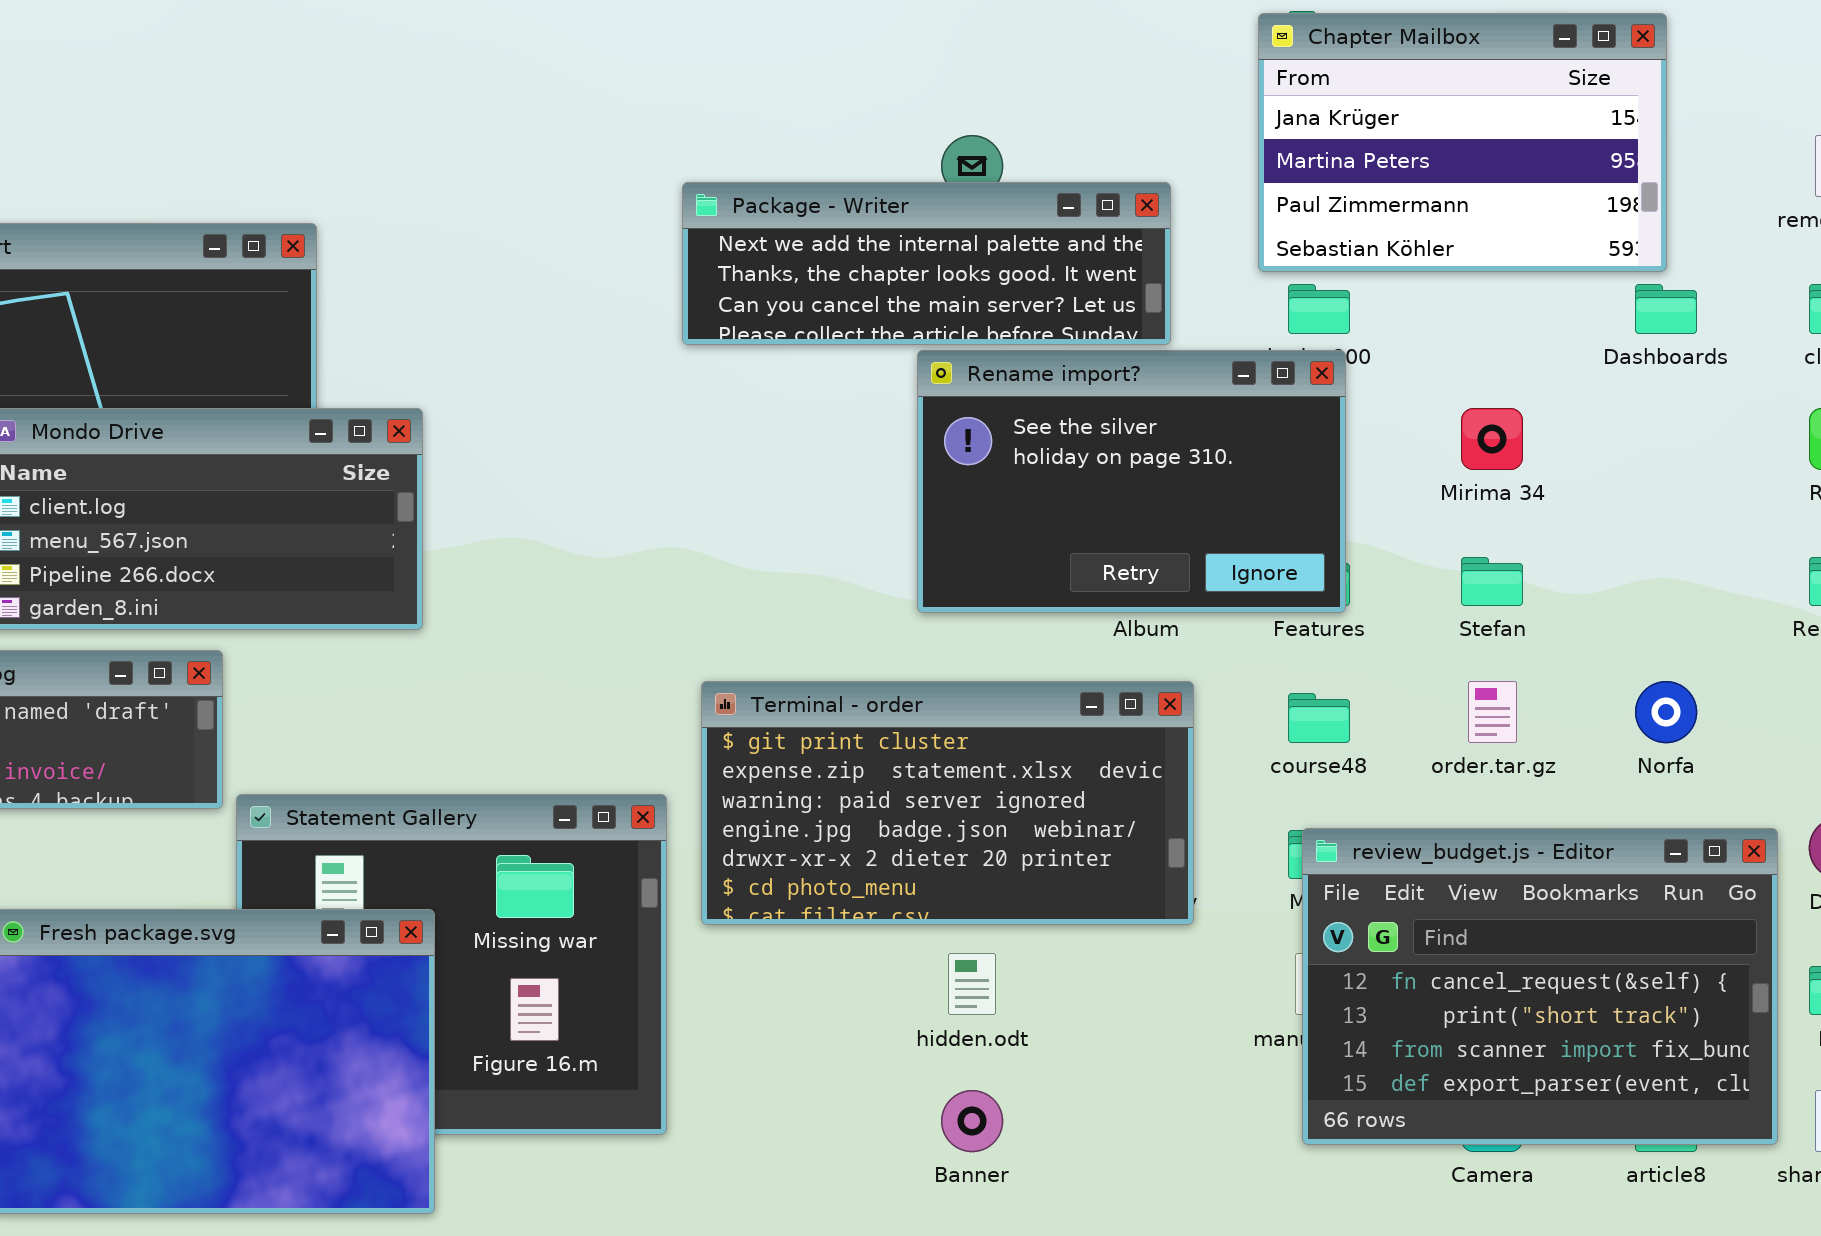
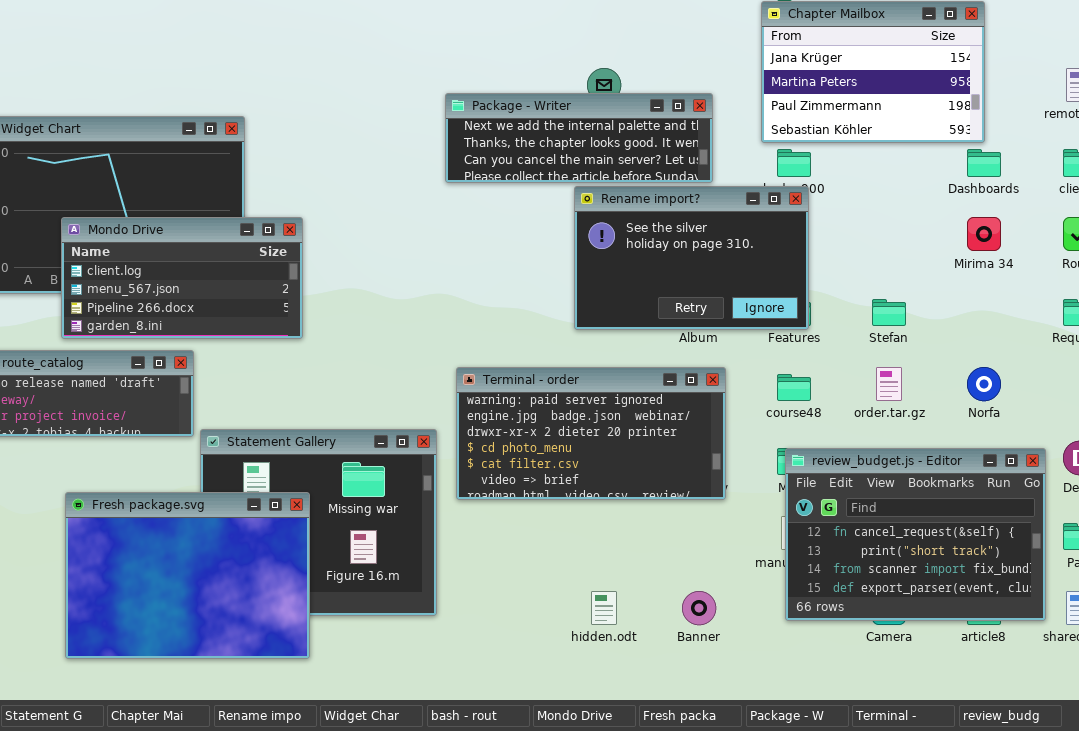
Mirima 34: [1461,408,1523,470] -> [967,217,1001,251], moved
Terminal - order: [701,681,1194,925] -> [456,367,726,500], scrolled down 2 rows
hidden.odt: [948,953,996,1015] -> [591,591,617,625], moved
Banner: [941,1090,1003,1152] -> [682,591,716,625], moved

